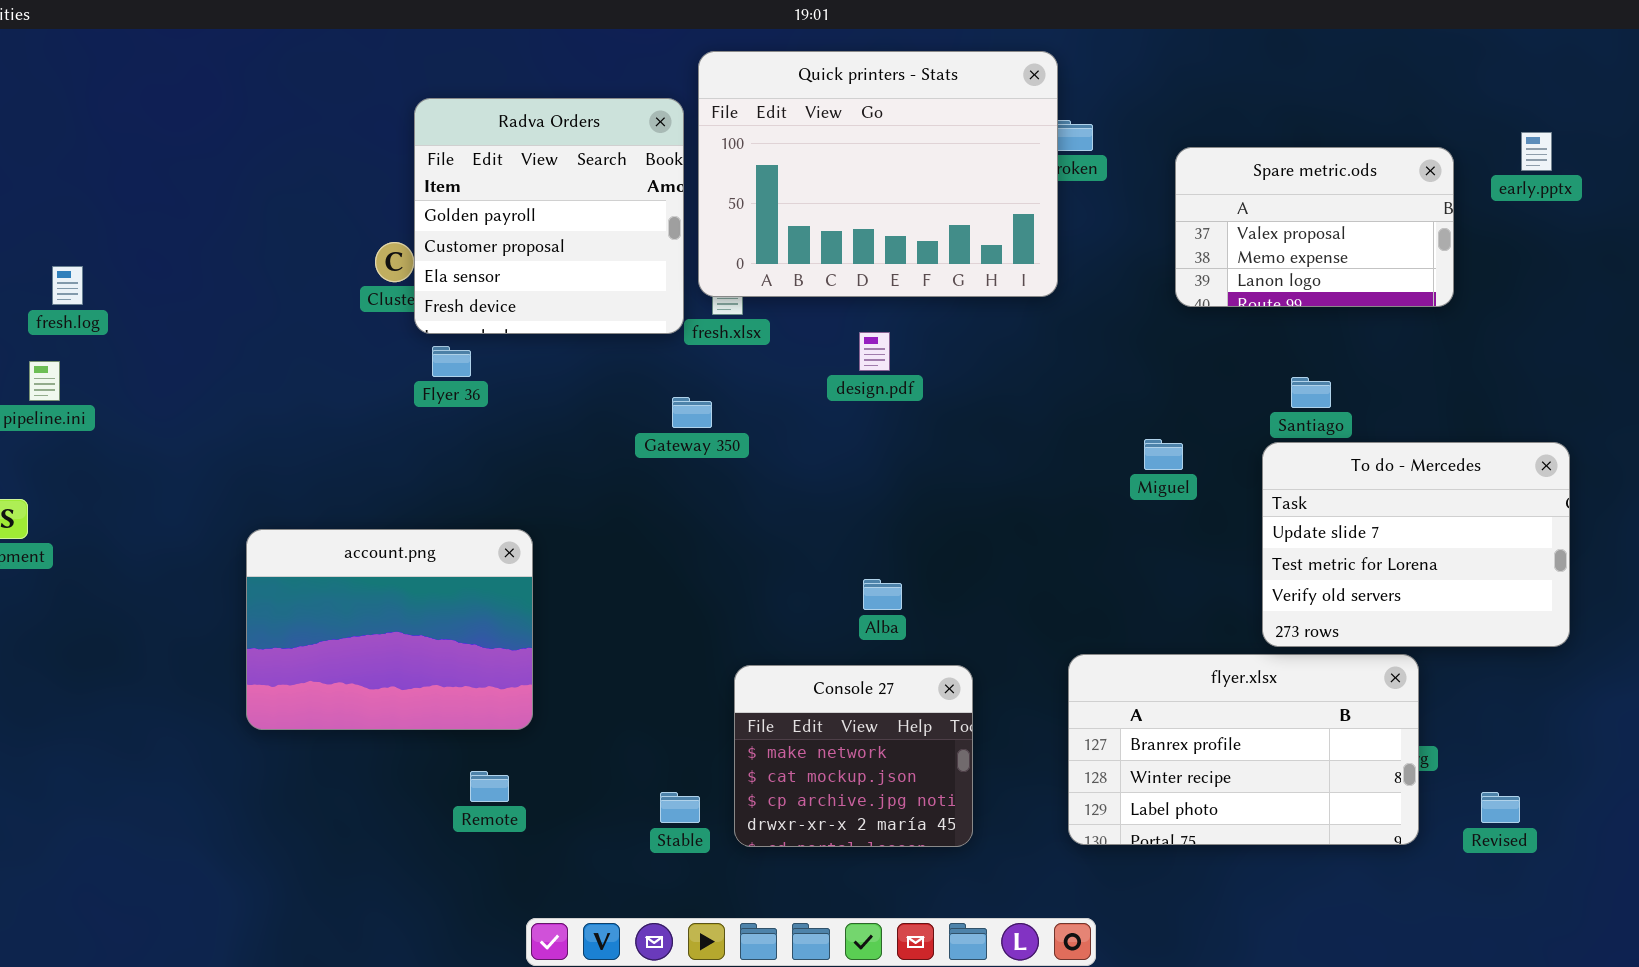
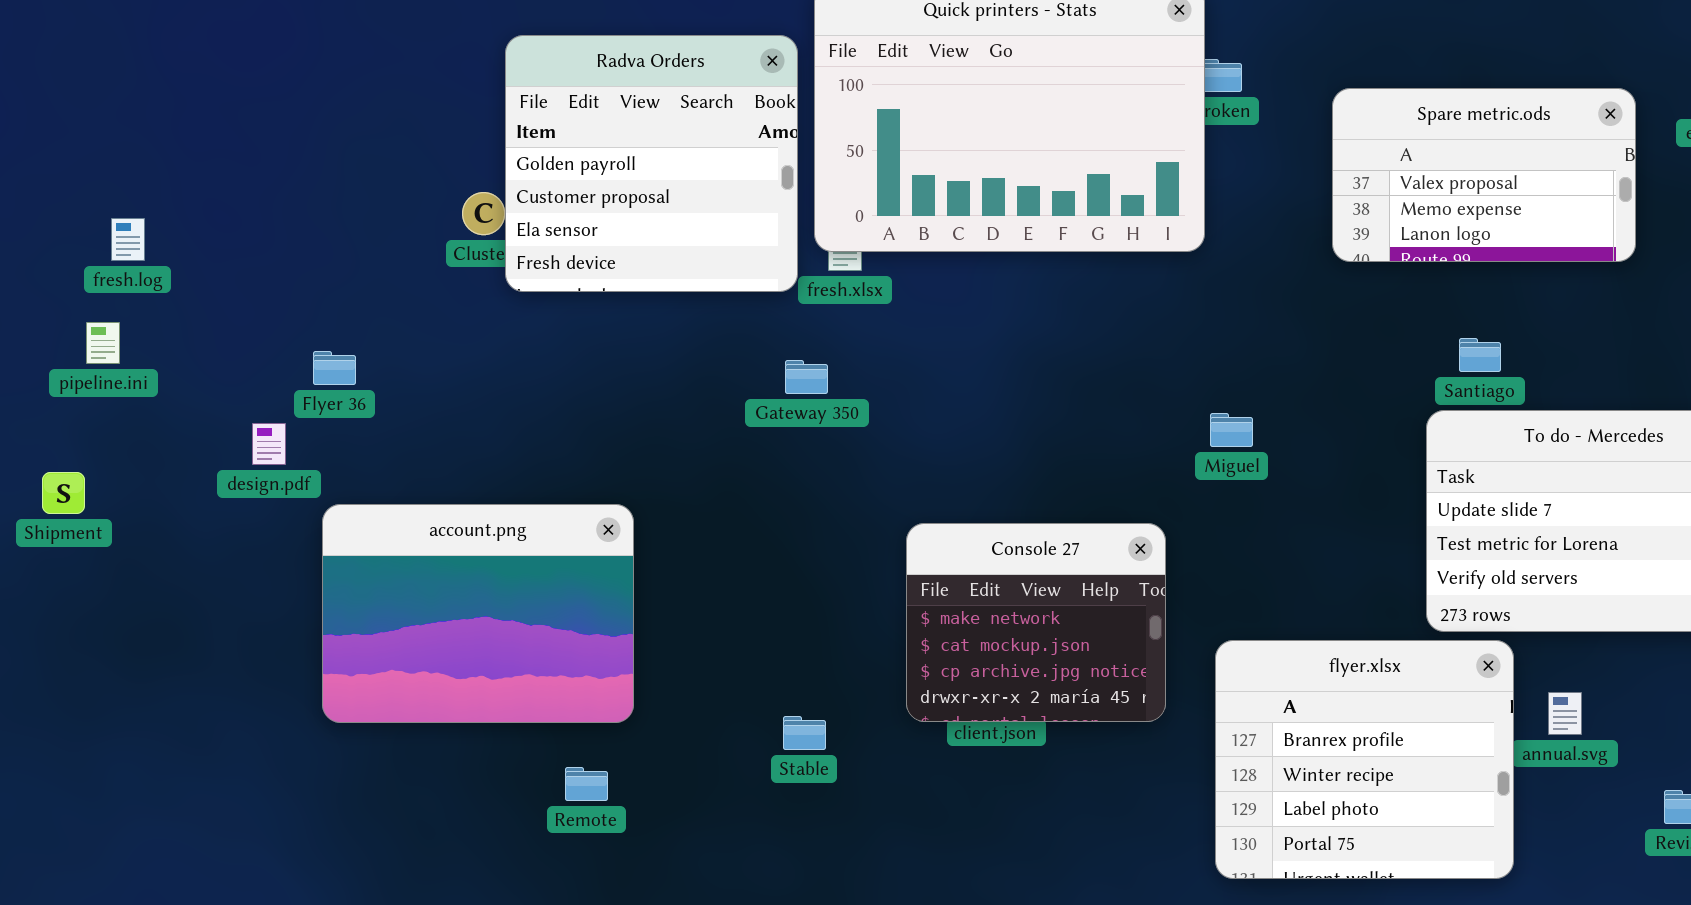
design.pdf: [859,332,890,371] -> [252,423,286,465], moved
Flyer 36: [432,346,471,377] -> [313,351,356,385], moved
Miguel: [1144,439,1183,470] -> [1210,413,1253,447], moved
flyer.xlsx: [1068,654,1419,845] -> [1215,640,1514,879], resized
Console 27: [734,665,973,847] -> [906,523,1166,722], moved
Stable: [660,792,700,823] -> [783,716,826,750], moved

